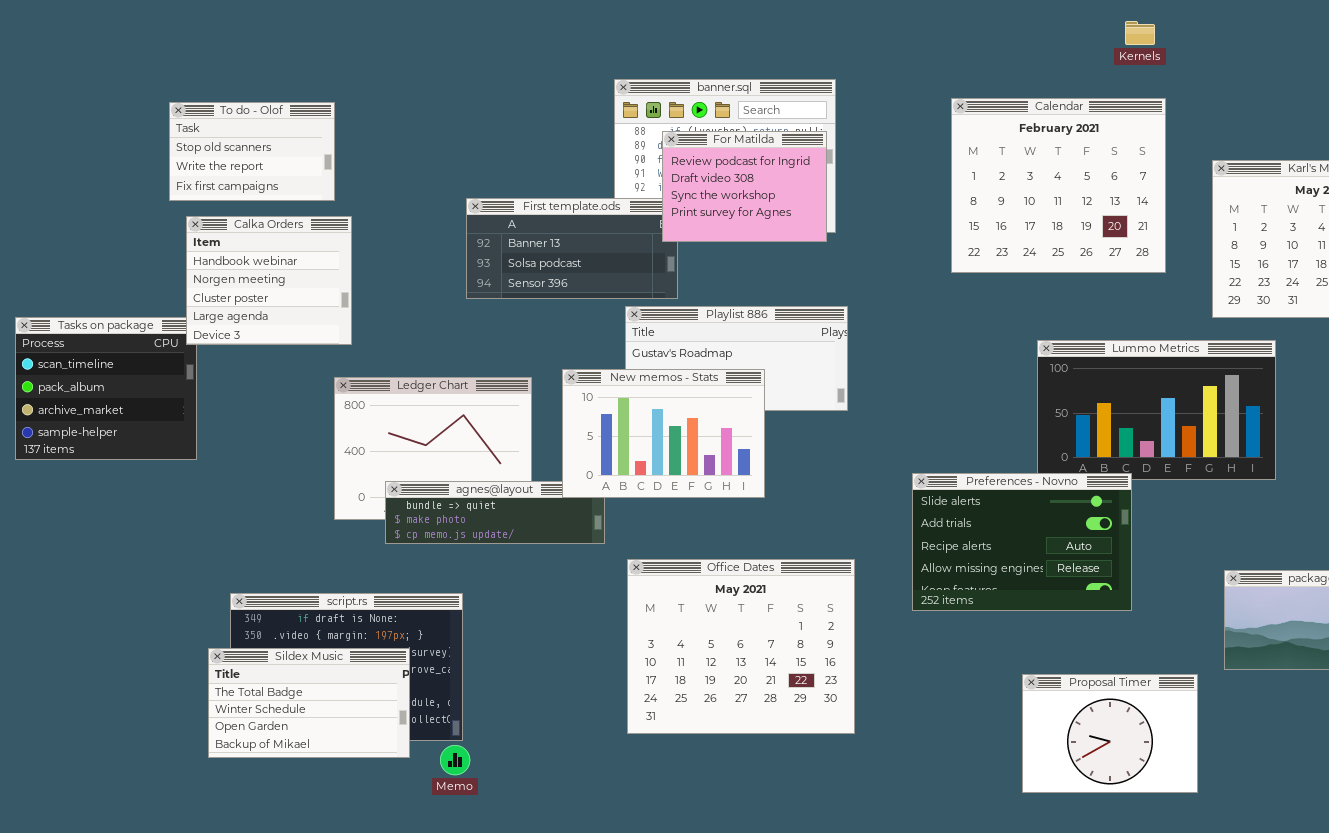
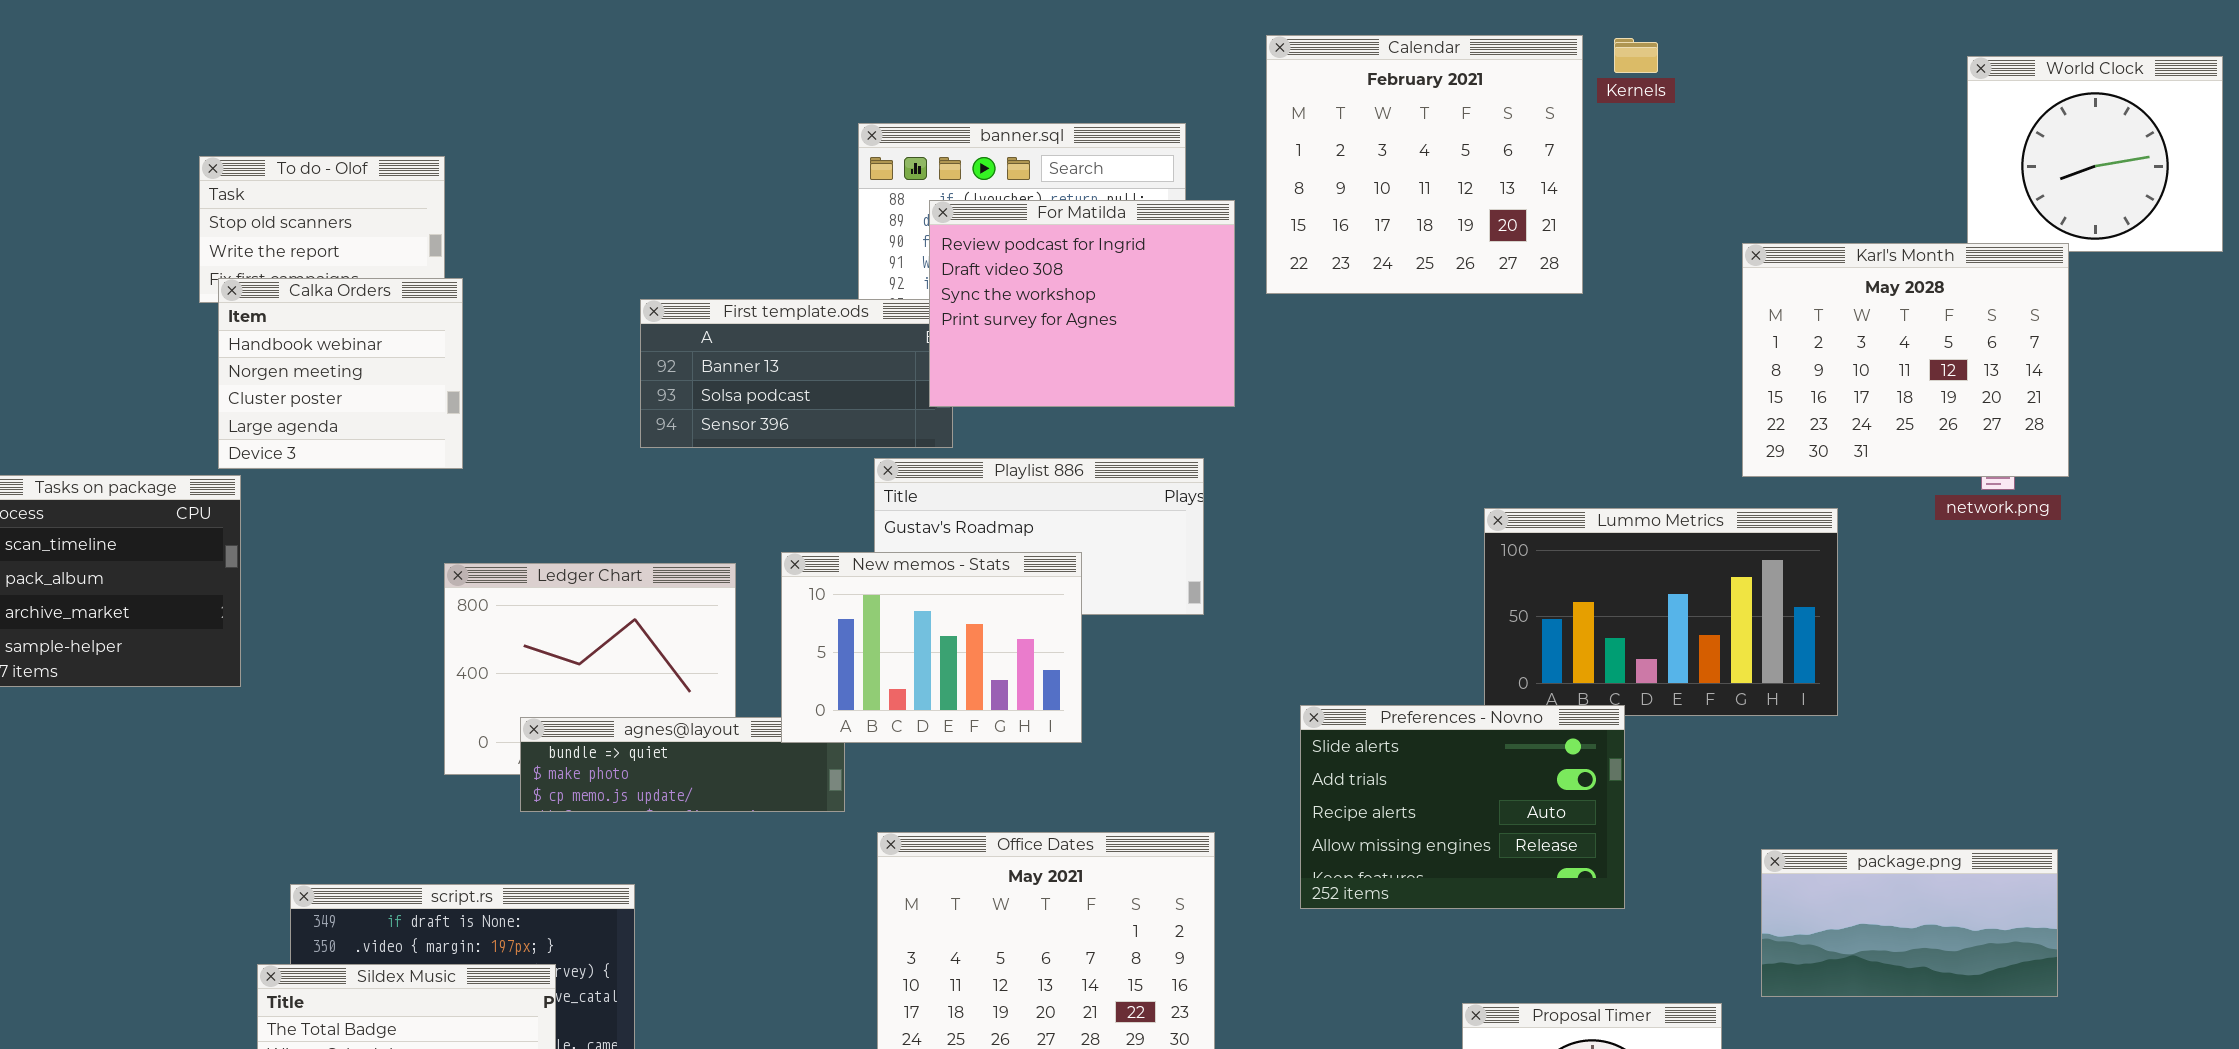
Calendar: [951,98,1166,273] -> [1266,35,1583,294], moved
For Matilda: [662,131,827,242] -> [929,200,1235,407], resized
Calka Orders: [186,216,352,345] -> [218,278,463,469], moved

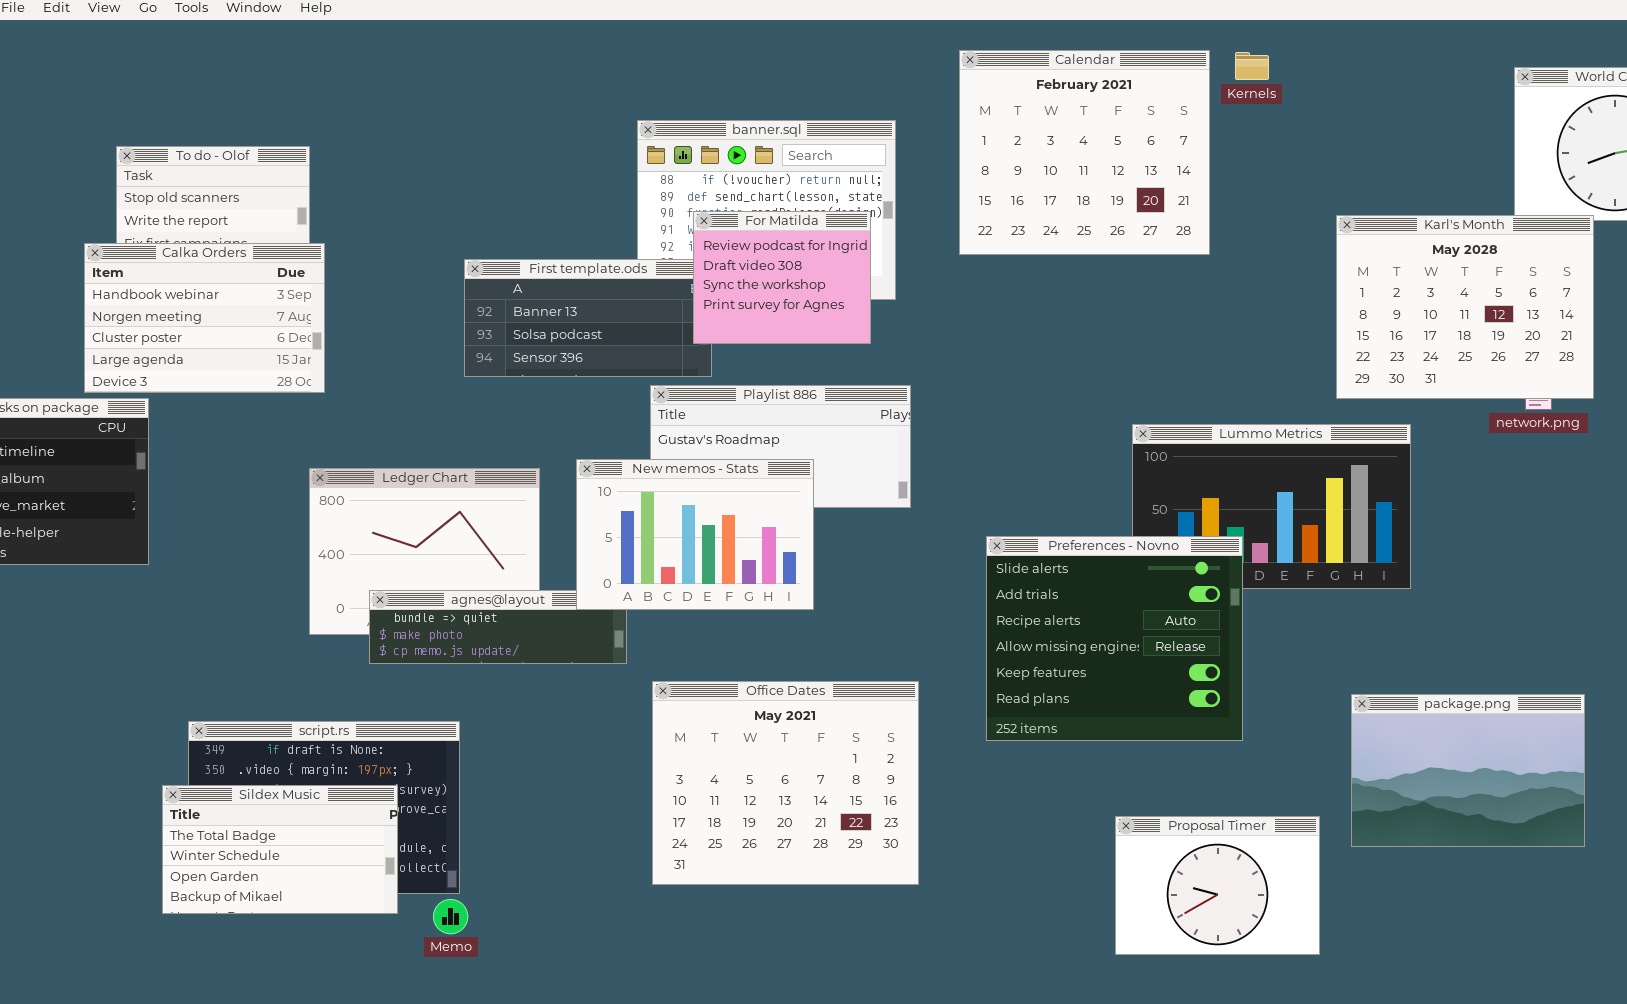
For Matilda: [929,200,1235,407] -> [693,211,871,344], resized
Calka Orders: [218,278,463,469] -> [84,243,325,393], resized
Preferences - Novno: [1300,705,1625,909] -> [986,536,1243,741], resized
package.png: [1761,849,2058,997] -> [1351,694,1585,847], resized

